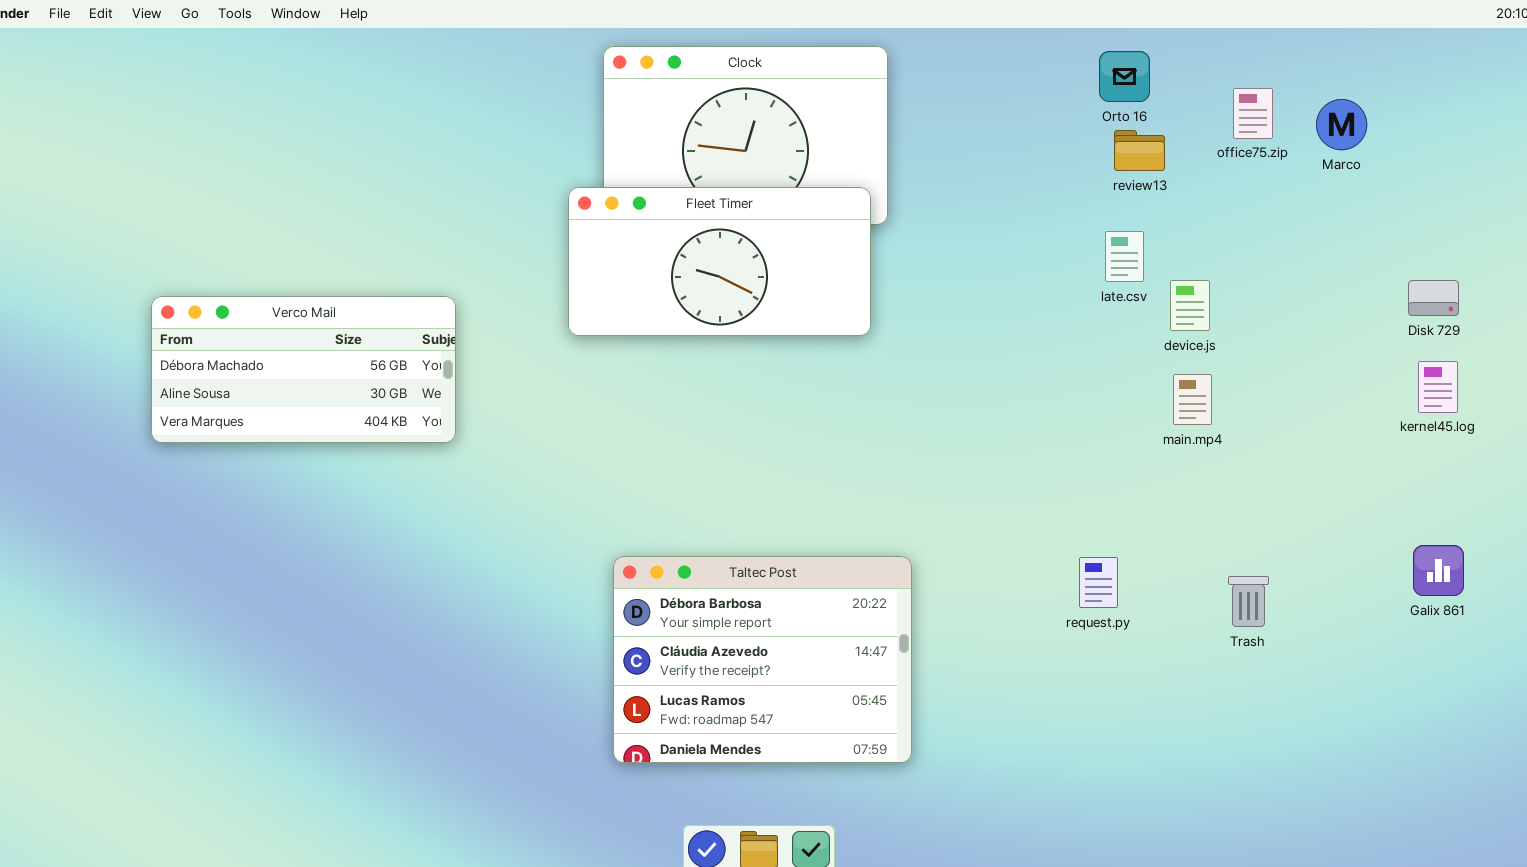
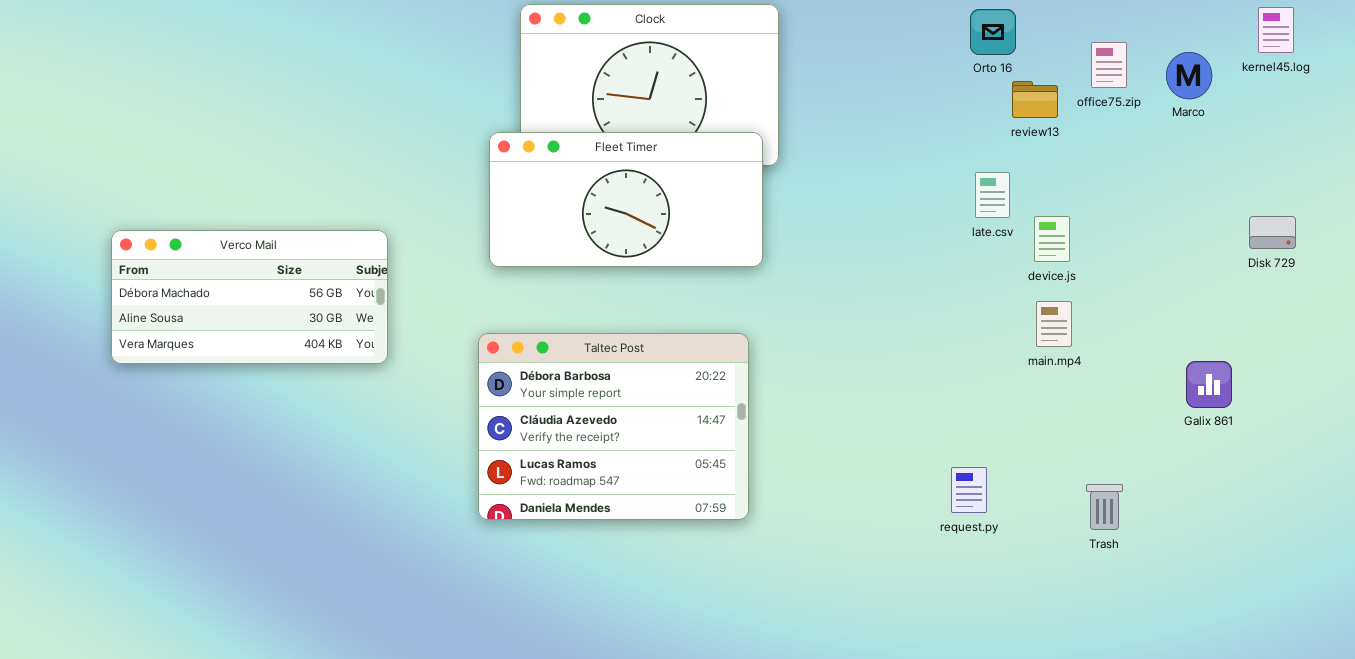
review13: [1114,130,1165,171] -> [1012,81,1058,118], moved
kernel45.log: [1418,361,1458,413] -> [1258,7,1294,53], moved
Galix 861: [1413,545,1464,596] -> [1186,361,1232,408], moved
Taltec Post: [613,556,912,763] -> [478,333,749,520], moved

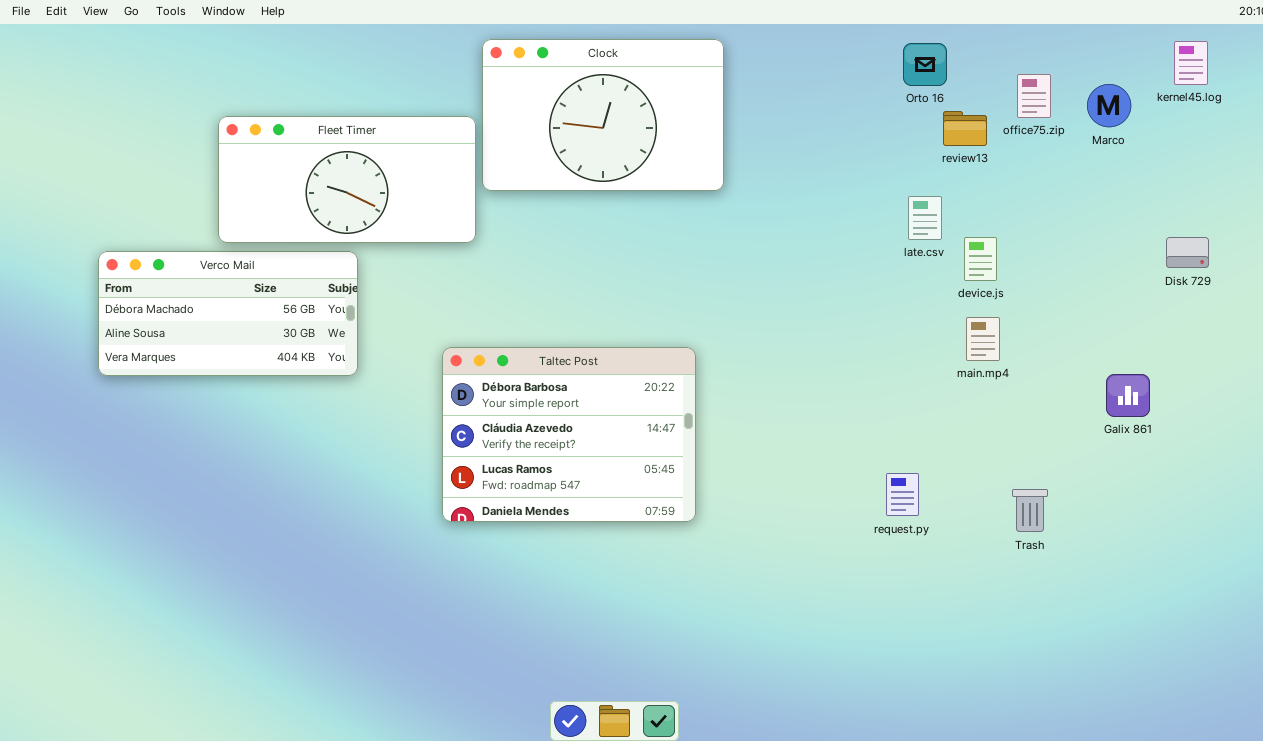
Fleet Timer: [489,132,763,267] -> [218,116,476,243], moved

